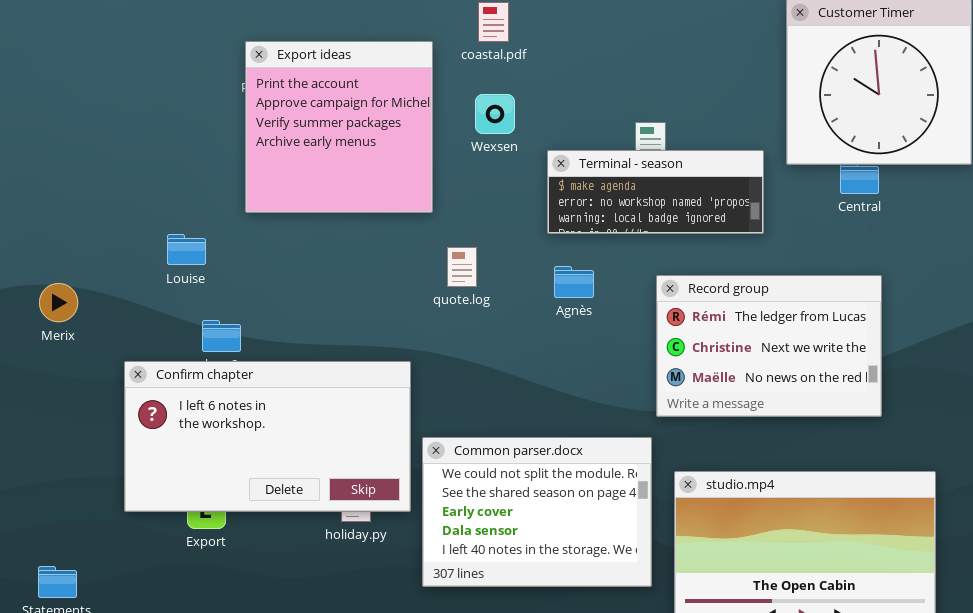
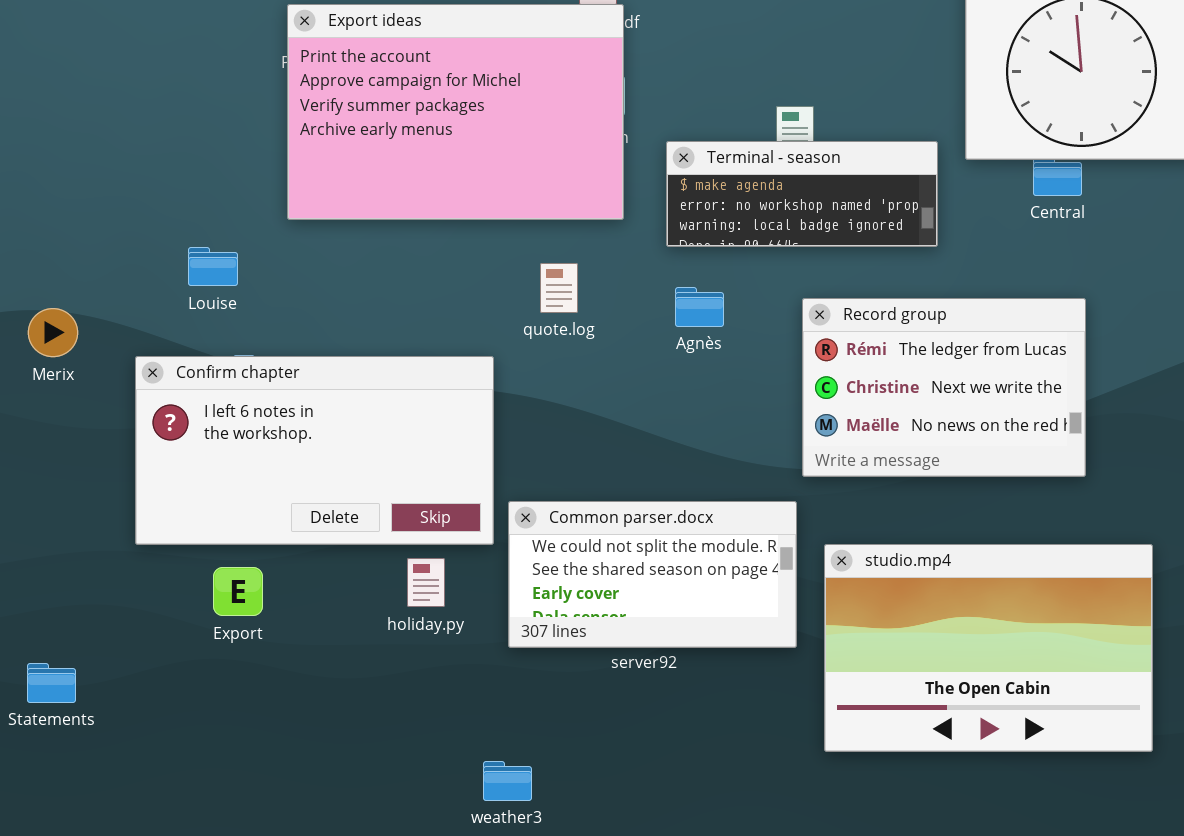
Export ideas: [245,41,433,213] -> [287,4,624,220], resized
Confirm chapter: [124,361,411,512] -> [135,356,494,545], moved
Common parser.docx: [422,437,652,587] -> [508,501,797,648], resized

